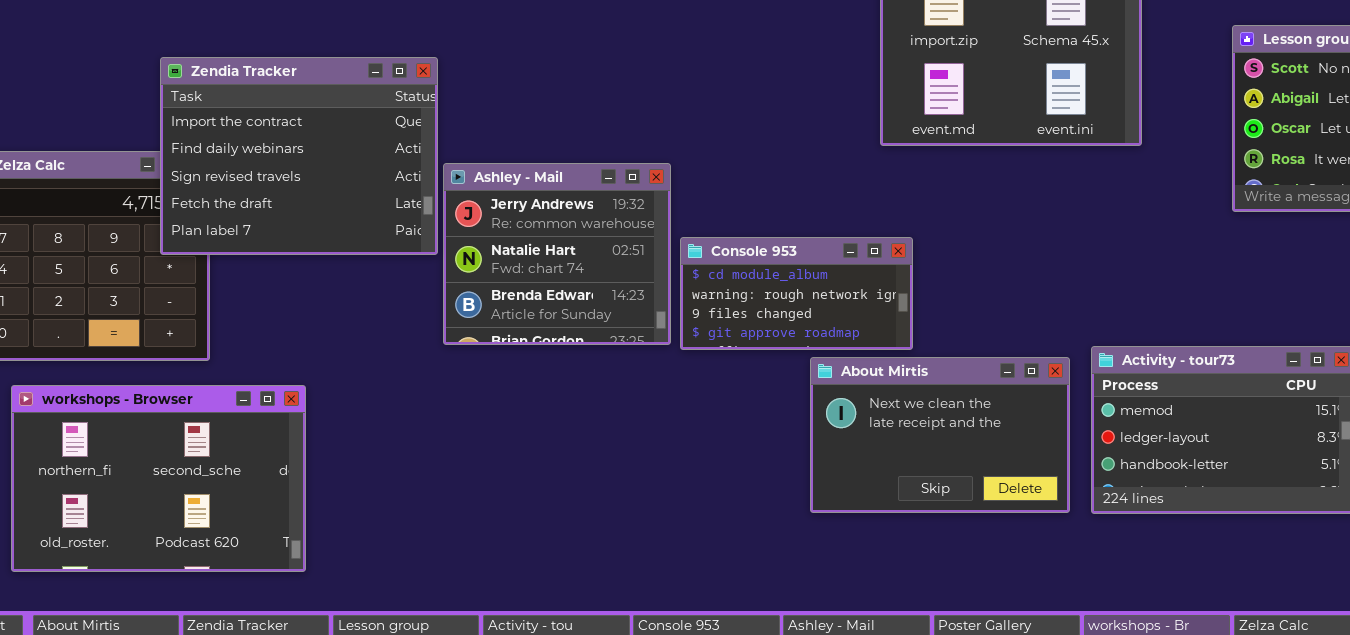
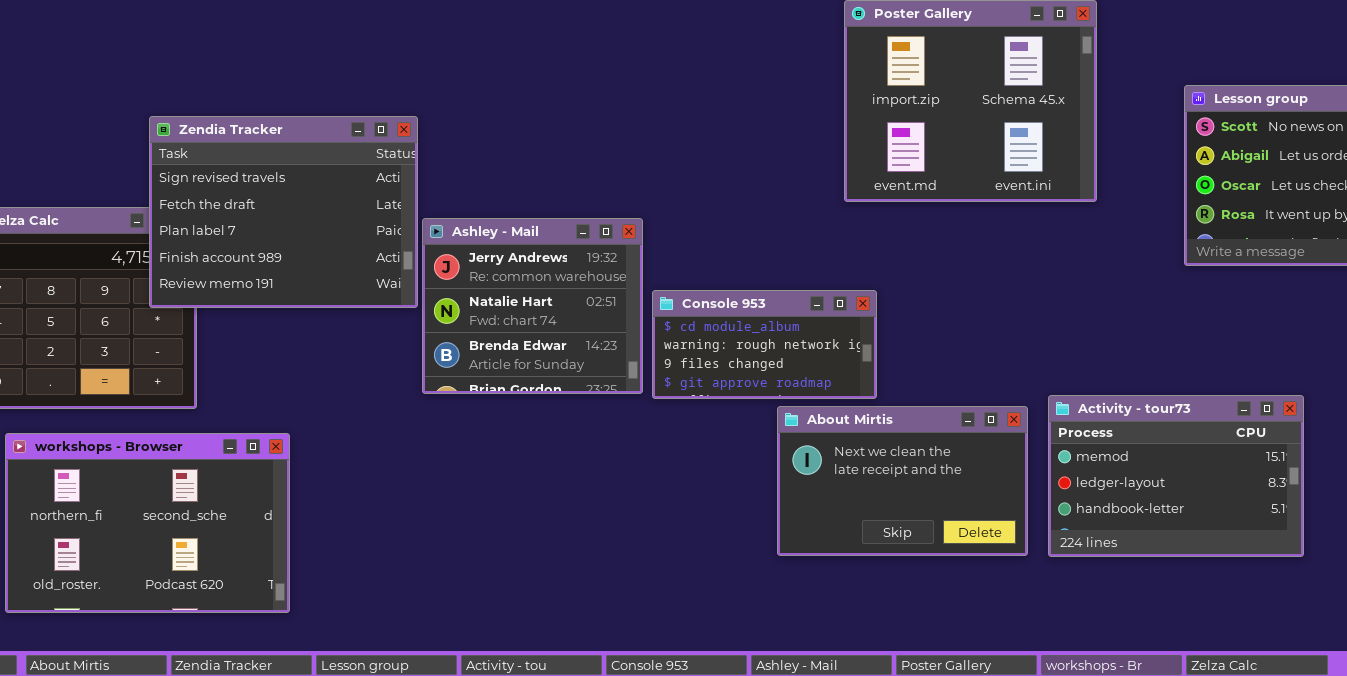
Zendia Tracker: [160,57,438,255] -> [149,116,418,308], scrolled down 2 rows

